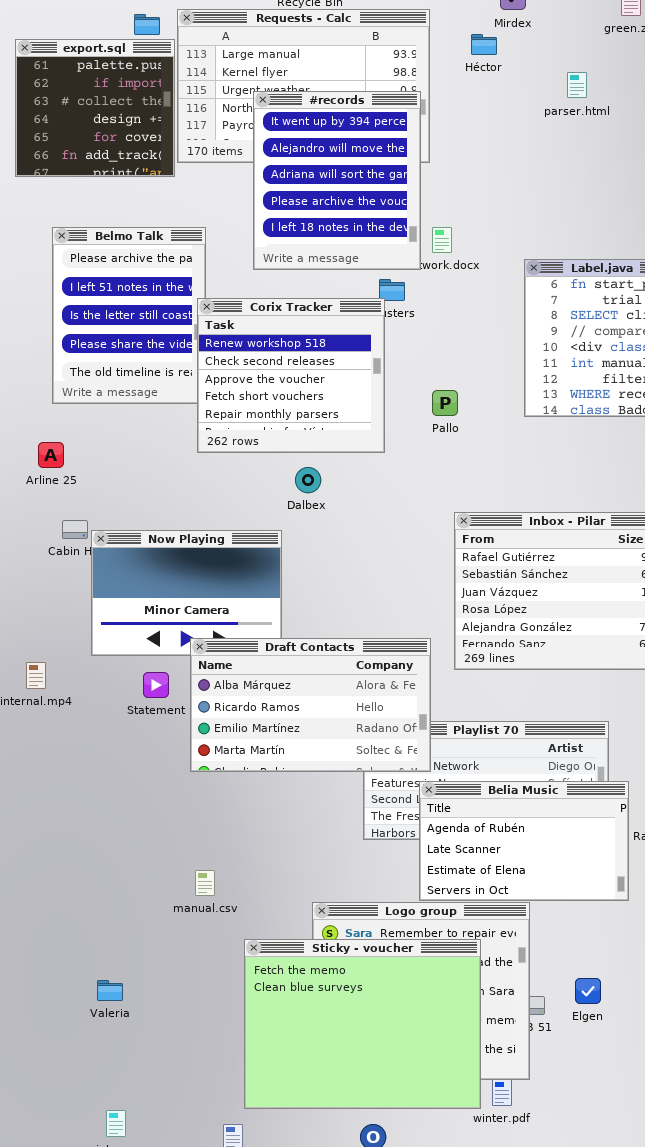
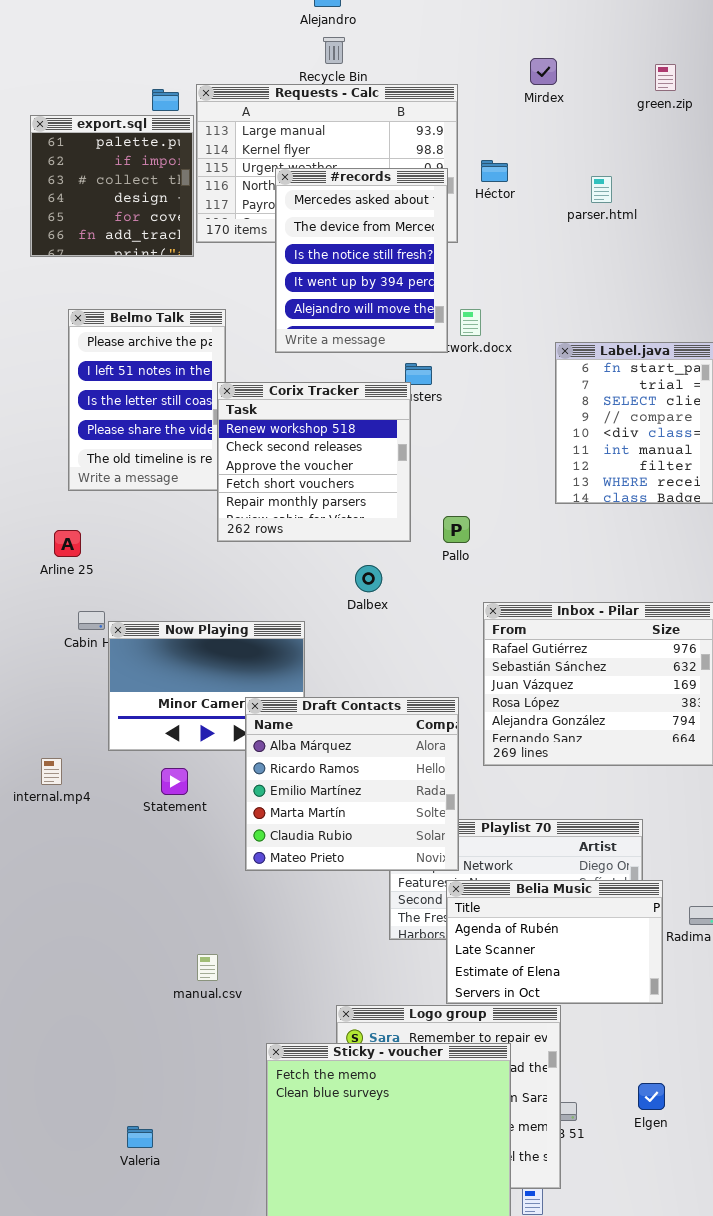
Héctor: [471,34,497,55] -> [481,160,508,182], moved
parser.html: [567,72,587,98] -> [591,176,612,203], moved
#records: [253,91,421,270] -> [275,168,448,353], scrolled up 3 rows
Pallo: [432,390,458,416] -> [443,516,470,543], moved
Dalbex: [295,467,321,493] -> [355,565,382,592], moved
Draft Contacts: [190,638,431,772] -> [245,697,459,871], resized
manual.csv: [195,870,215,896] -> [197,954,218,981], moved
Elgen: [575,978,601,1004] -> [638,1083,665,1110], moved
Valeria: [97,980,123,1001] -> [127,1126,153,1148], moved

